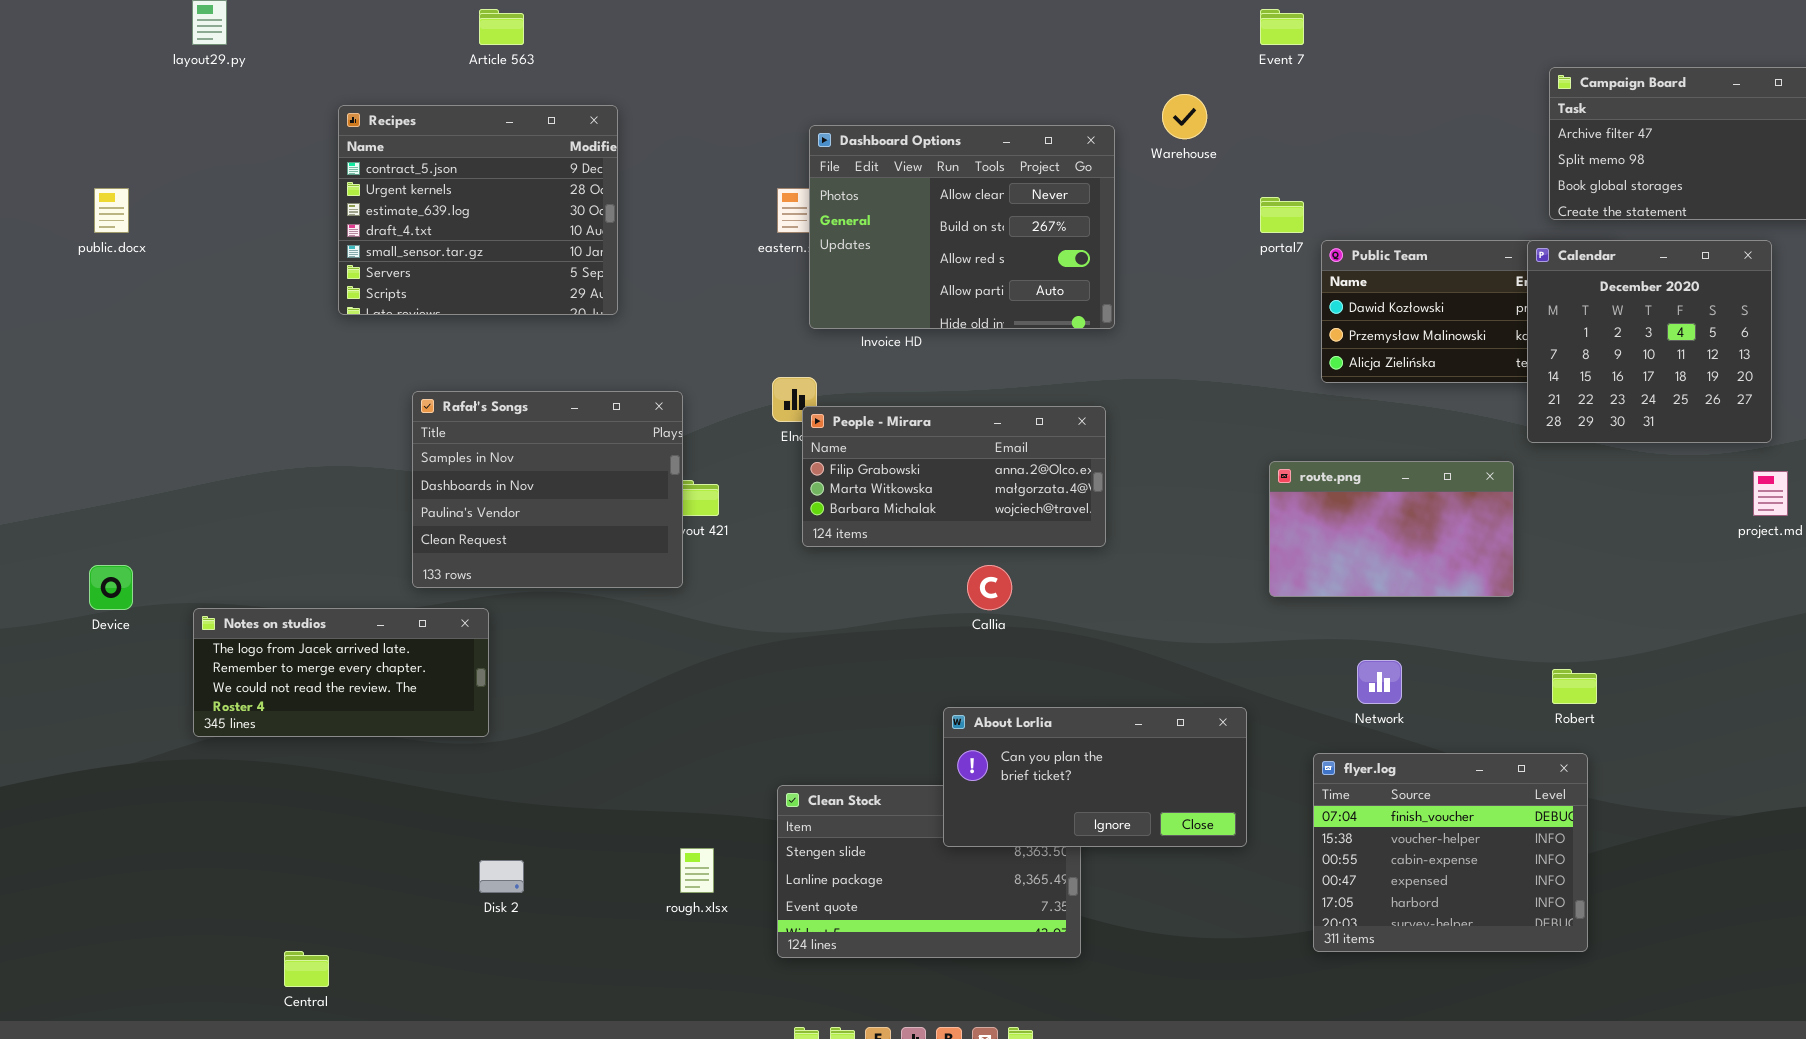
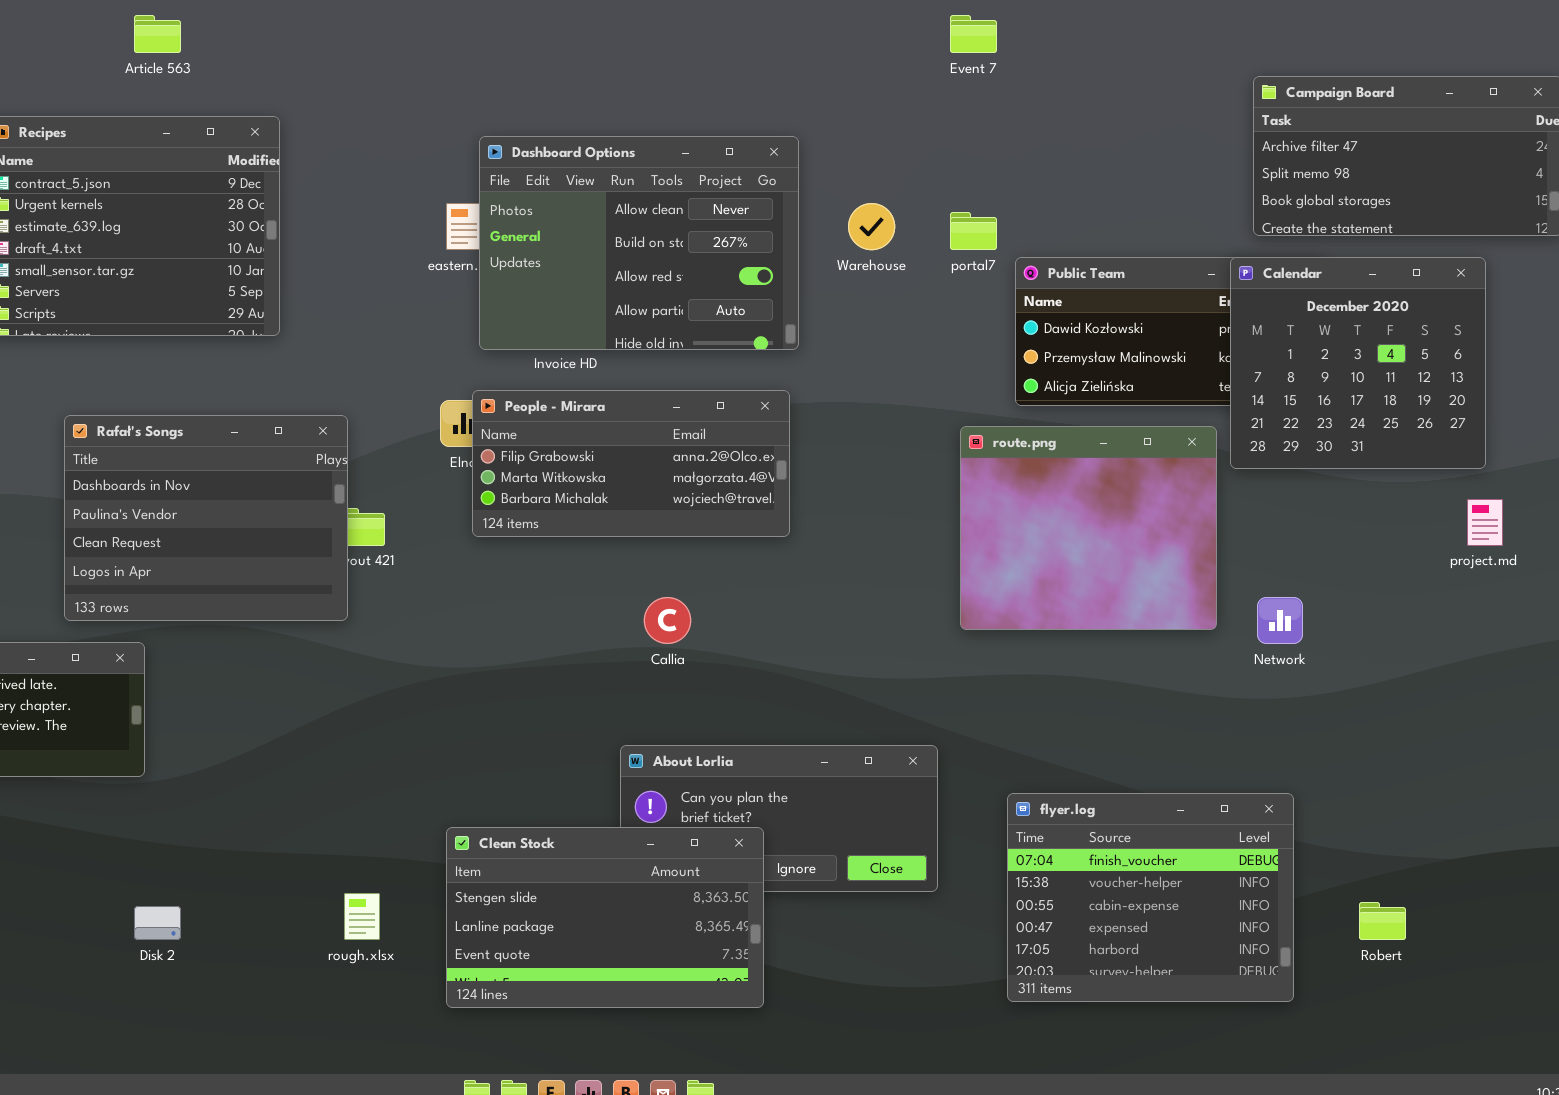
Warehouse: [1162,94,1207,139] -> [848,203,895,250], moved
Rafał's Songs: [412,391,683,588] -> [64,415,348,621], scrolled down 1 row
People - Mirara: [802,406,1106,547] -> [472,390,790,537], moved
route.png: [1269,461,1514,597] -> [960,426,1217,630], resized
Network: [1357,660,1402,704] -> [1257,597,1303,644], moved
Robert: [1552,669,1597,704] -> [1359,902,1406,940], moved
Clean Stock: [777,785,1081,958] -> [446,827,764,1008], raised

